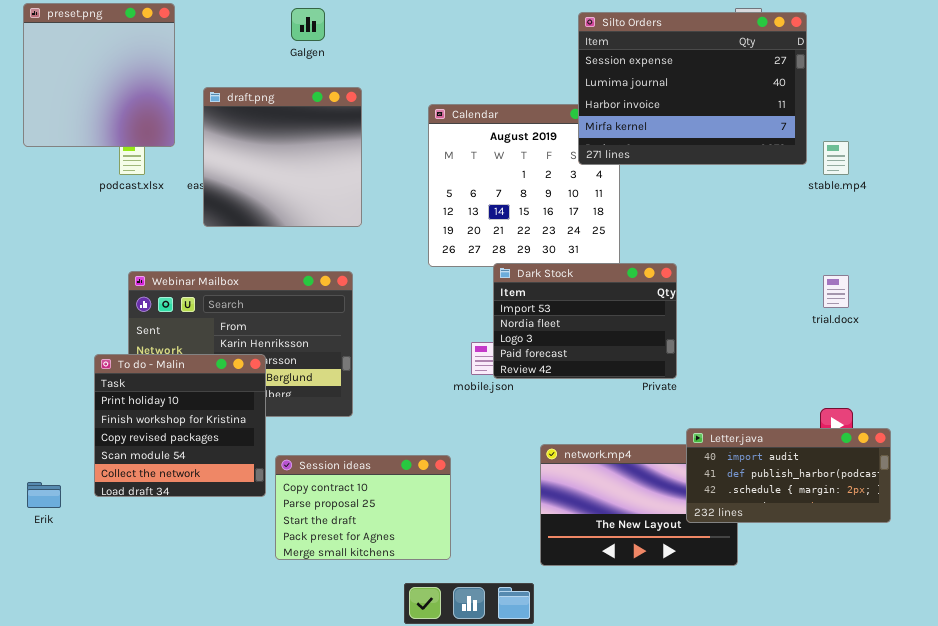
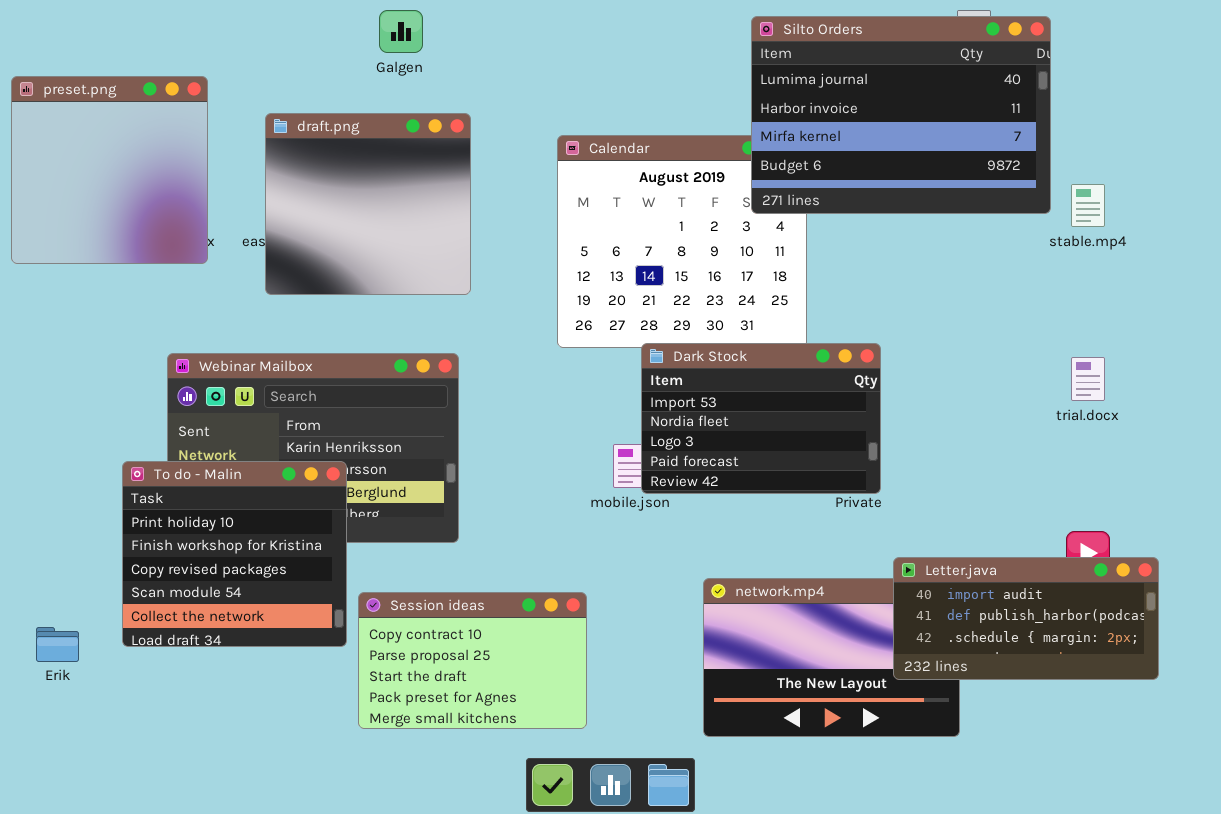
preset.png: [23,3,175,147] -> [11,76,208,264], moved
Silto Orders: [578,12,807,165] -> [751,16,1051,214], scrolled down 1 row

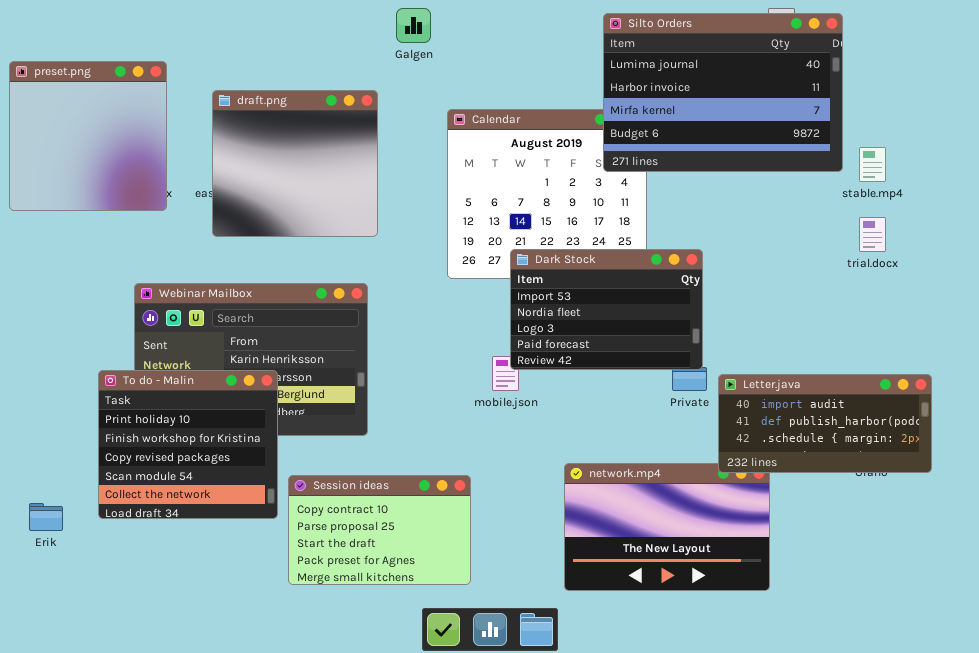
Galgen: [379,10,423,53] -> [396,8,431,43], moved
Dark Stock: [641,343,881,494] -> [510,249,703,370], moved
trial.docx: [1071,357,1105,401] -> [859,217,886,252], moved
Letter.java: [893,557,1159,680] -> [718,374,932,473], moved

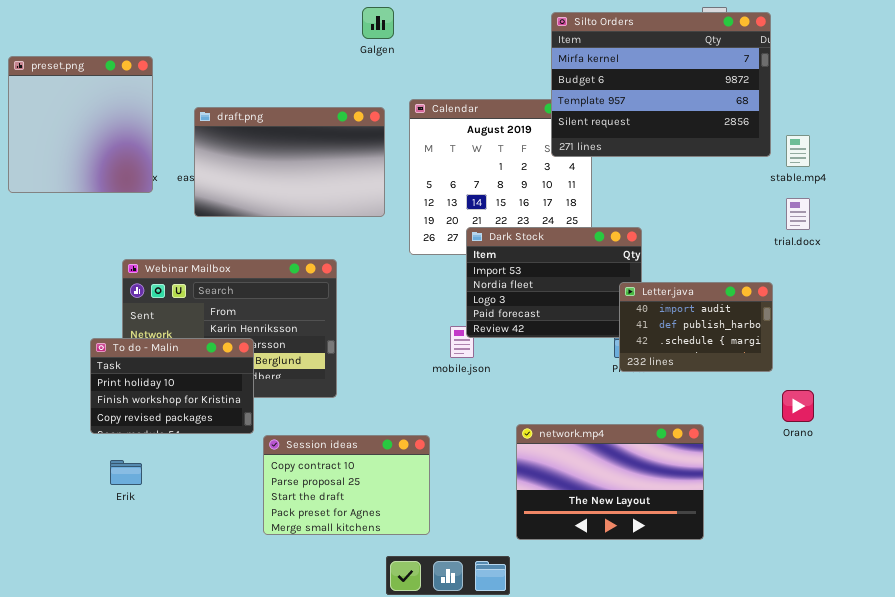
Silto Orders: [603,13,843,172] -> [551,12,771,157], scrolled down 2 rows
draft.png: [212,90,378,237] -> [194,107,385,217], resized
To do - Malin: [98,370,278,519] -> [90,338,254,434], resized
Letter.java: [718,374,932,473] -> [619,282,773,372], moved, resized
Erik: [29,503,63,531] -> [110,460,142,485], moved

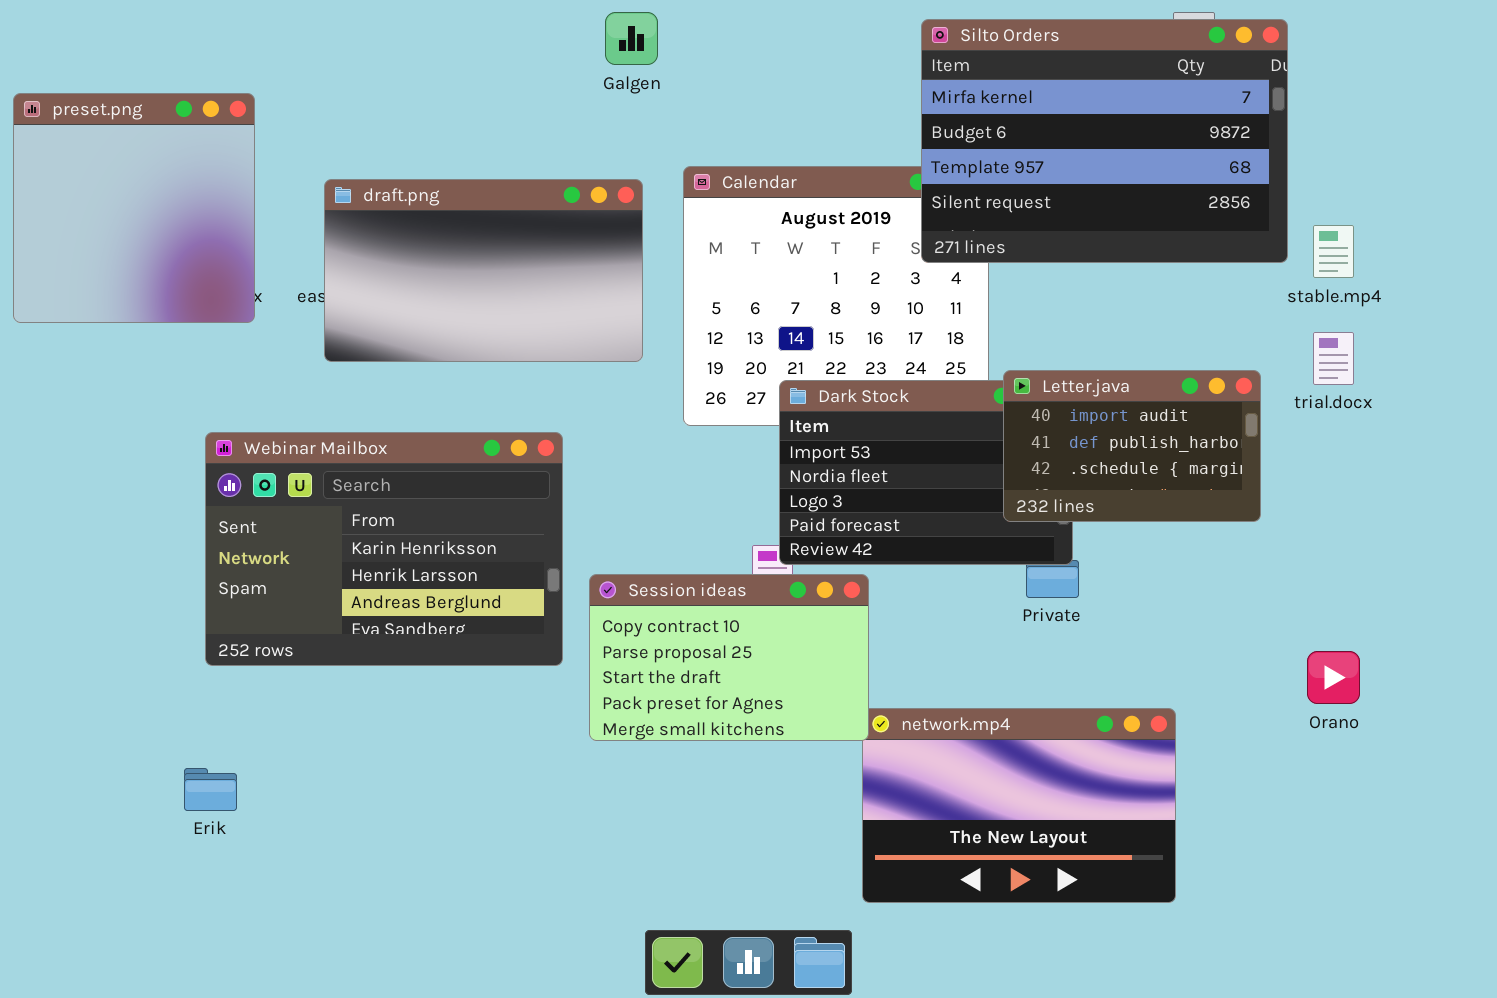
Letter.java: [619,282,773,372] -> [1003,370,1261,522], moved
To do - Malin: [90,338,254,434] -> none, closed
Session ideas: [263,435,430,535] -> [589,574,869,741], moved

